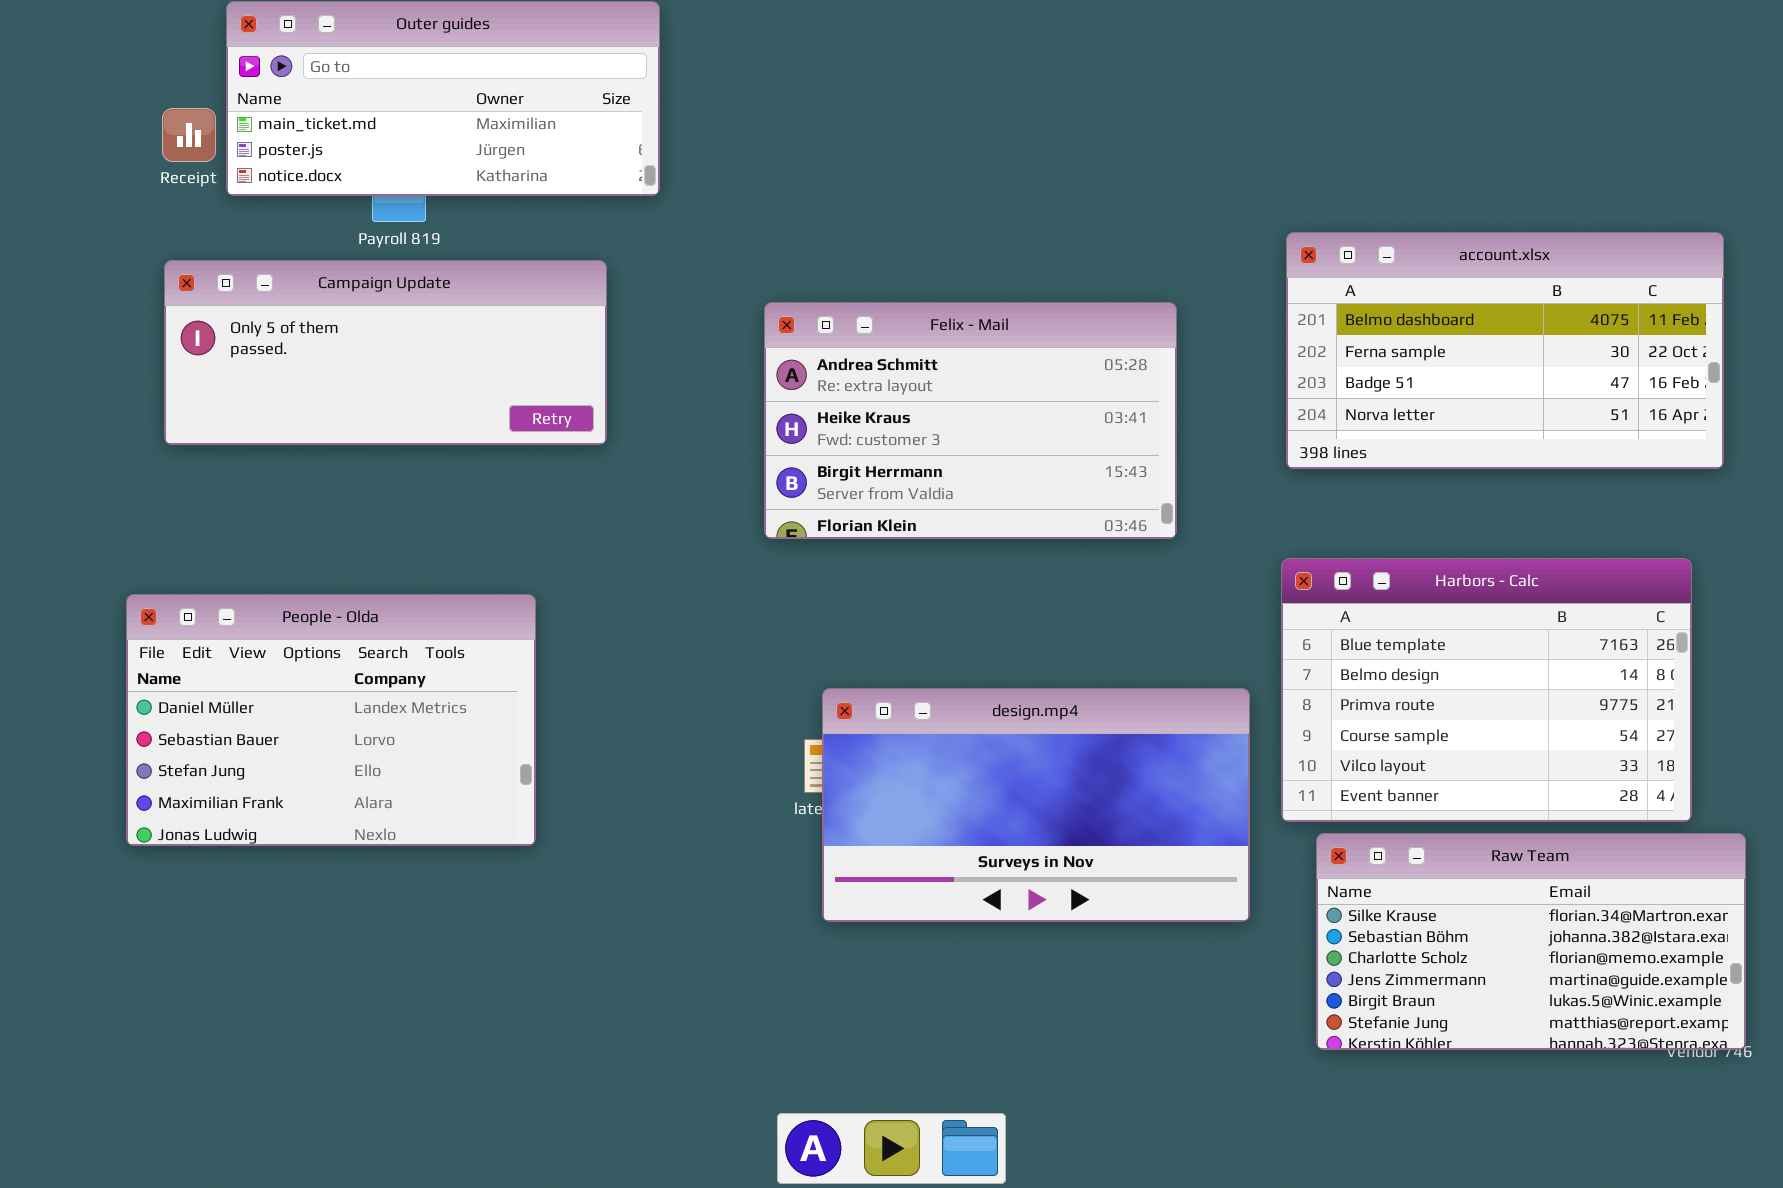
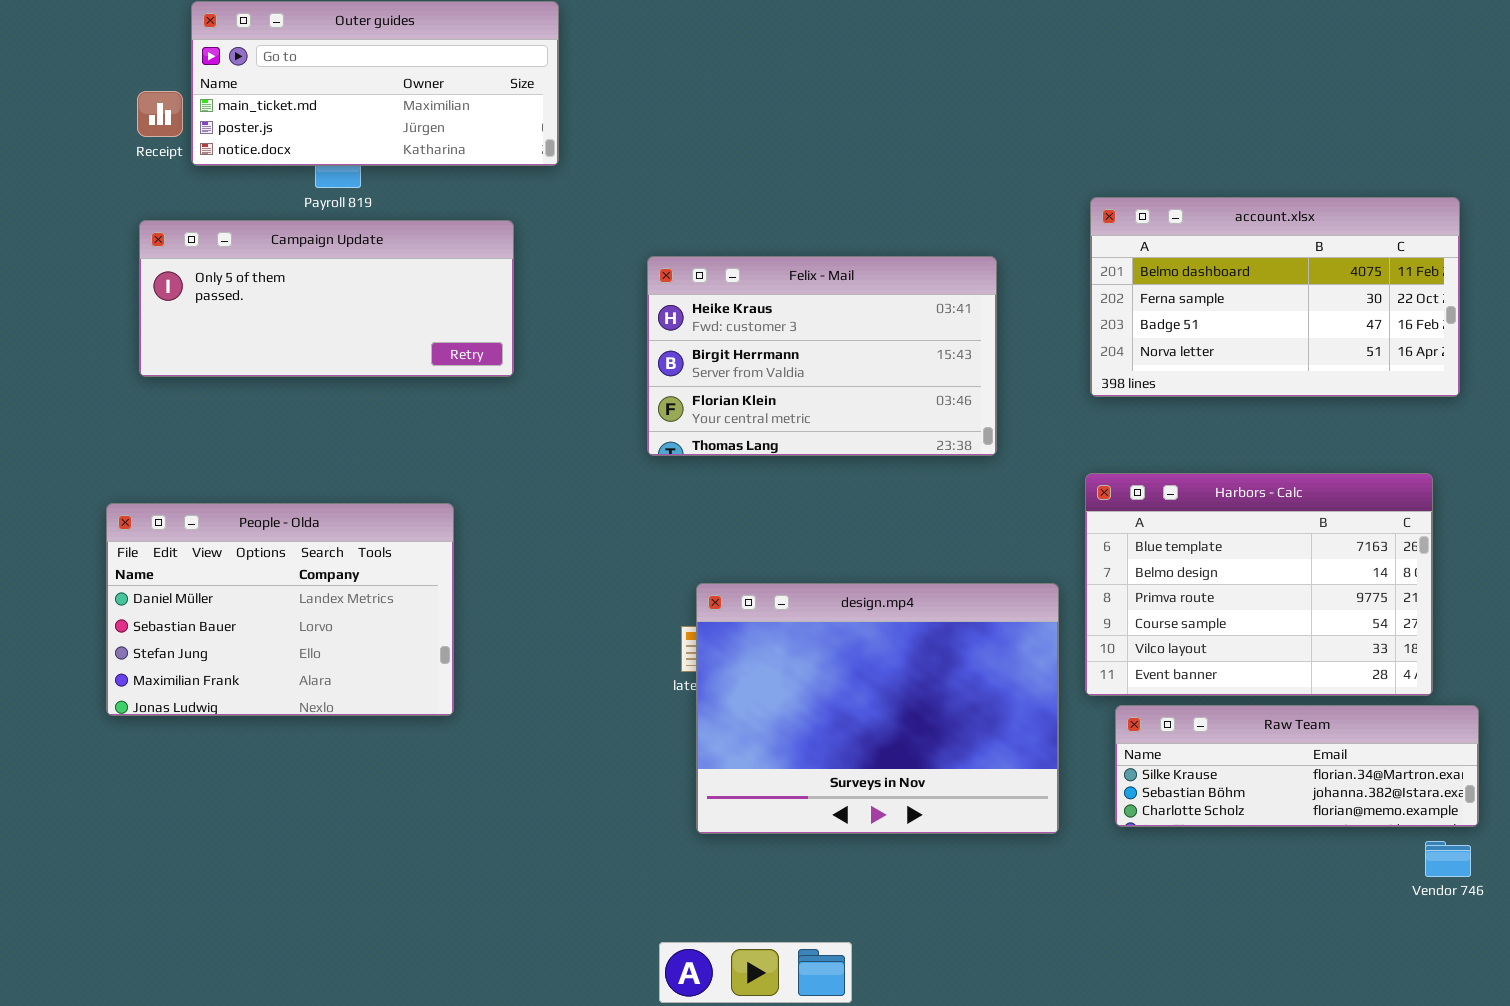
Felix - Mail: [764,302,1177,539] -> [647,256,997,456], scrolled down 1 row
design.mp4: [822,688,1250,922] -> [696,583,1059,834], resized
Raw Team: [1316,833,1746,1050] -> [1115,705,1479,827], resized

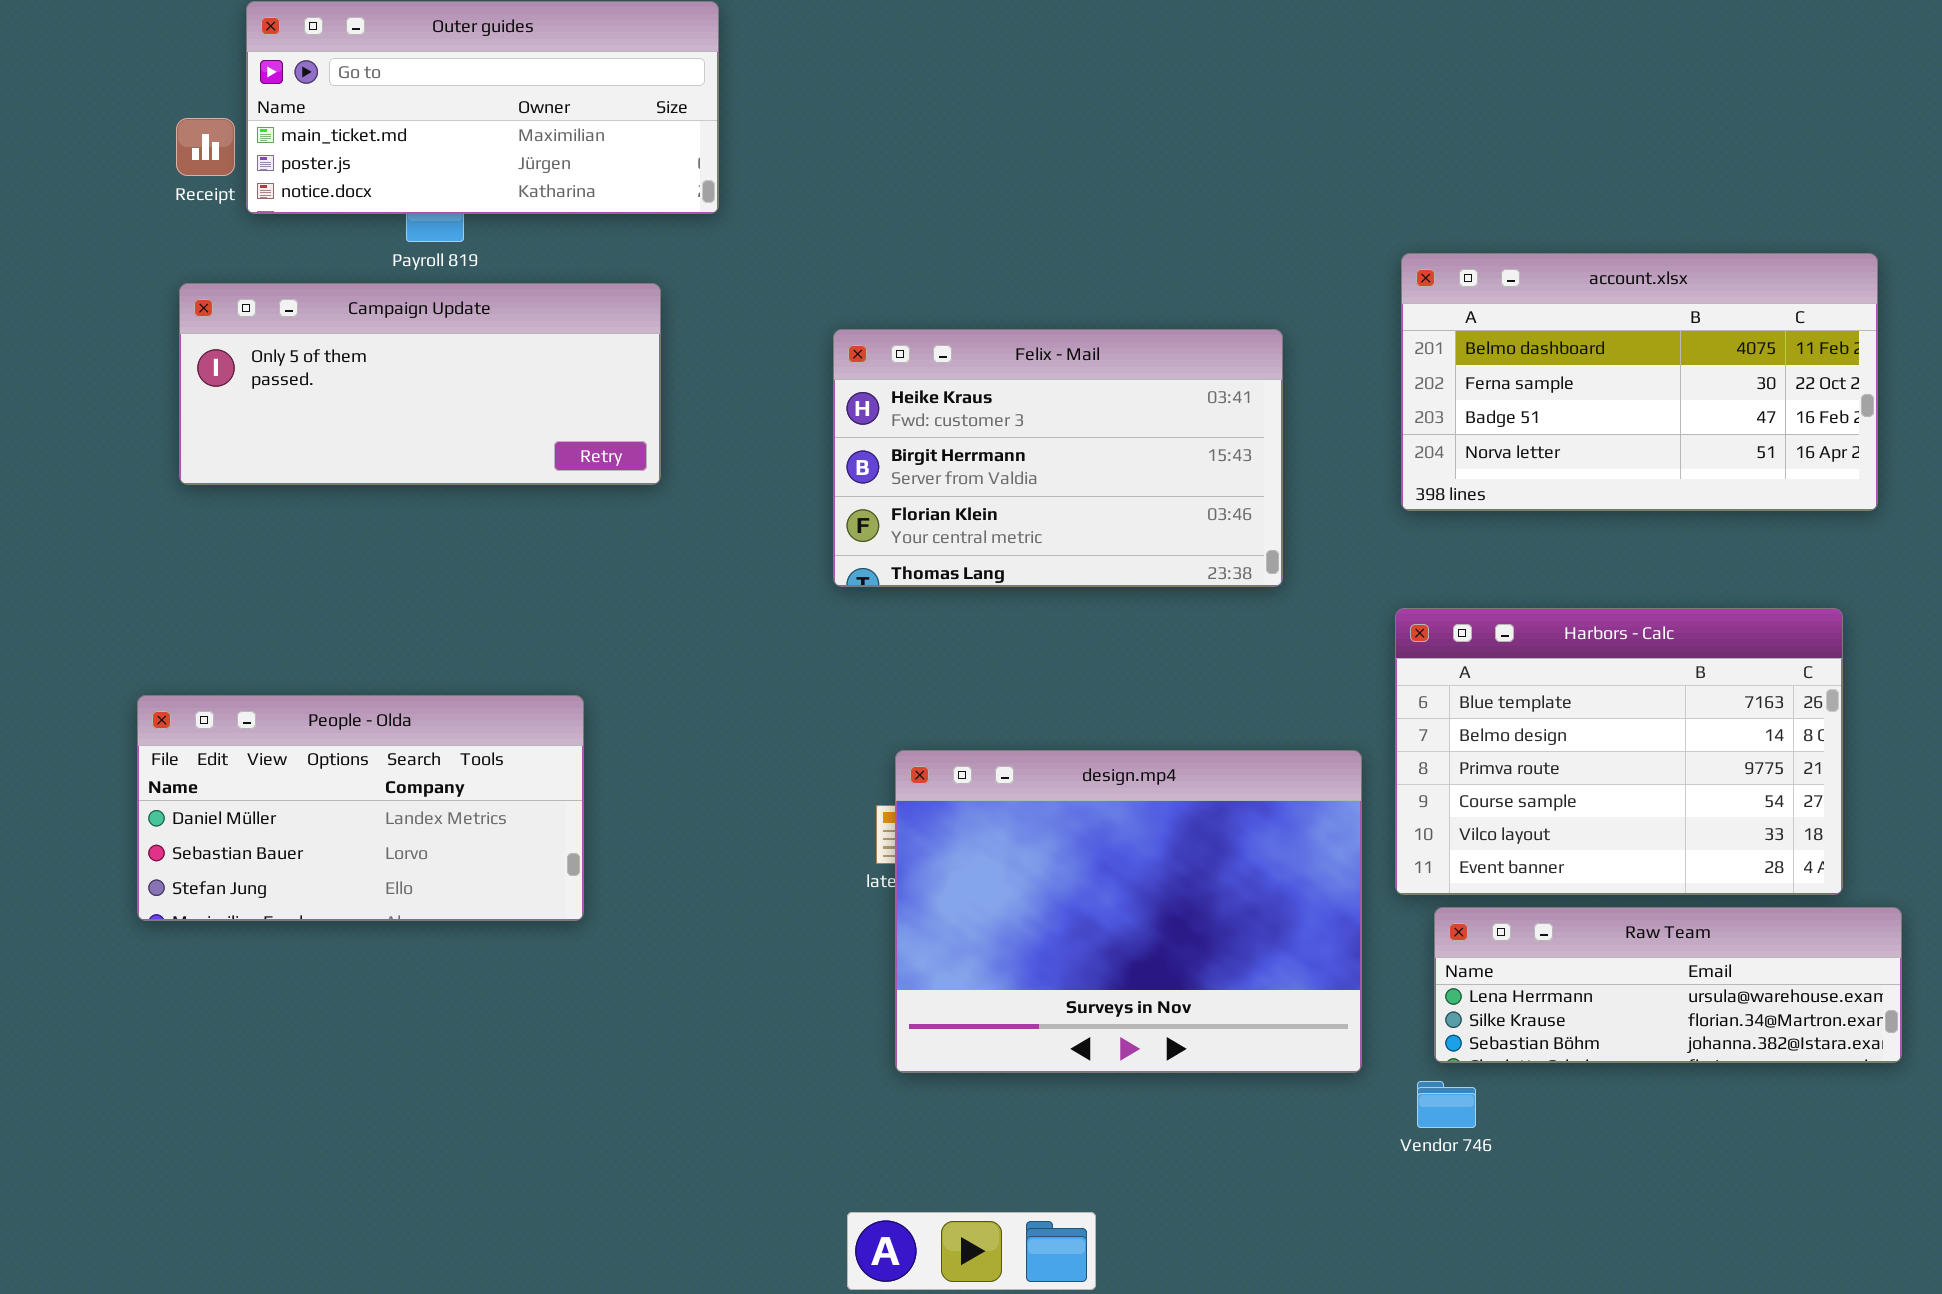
People - Olda: [106,503,454,716] -> [137,695,584,921], resized
Raw Team: [1115,705,1479,827] -> [1434,907,1902,1063], scrolled up 1 row
Vendor 746: [1425,841,1471,877] -> [1417,1081,1476,1128], moved

